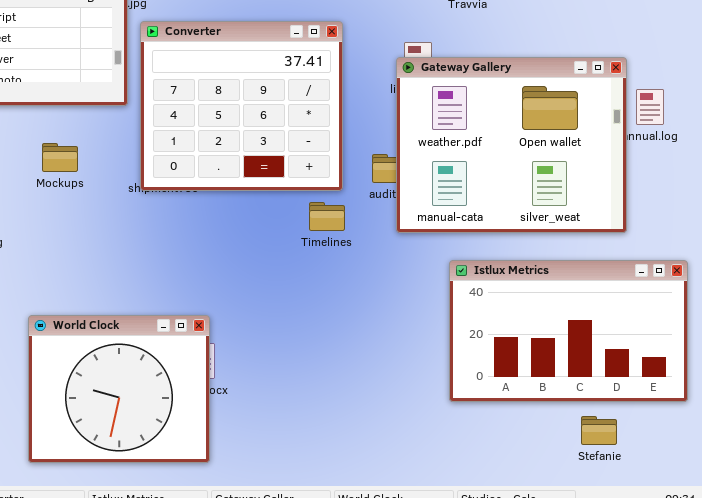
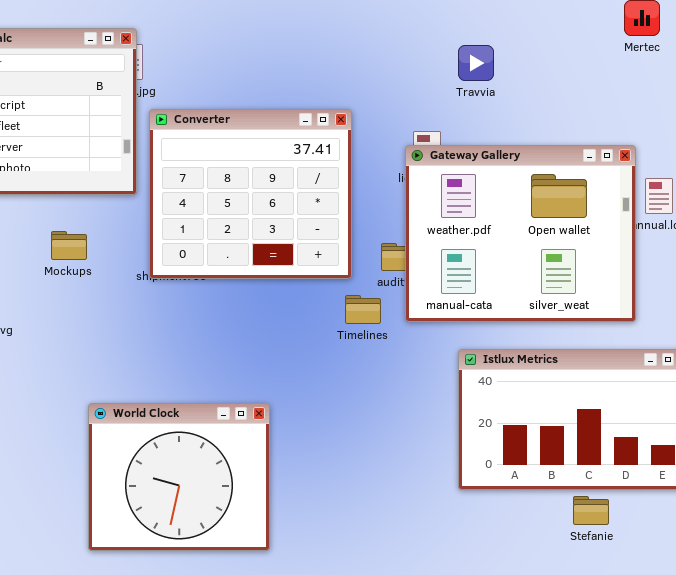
Timelines: [309,202,345,231] -> [345,295,381,324], moved
World Clock: [28,315,210,463] -> [88,403,270,551], moved
Stefanie: [581,416,617,445] -> [573,496,609,525], moved

